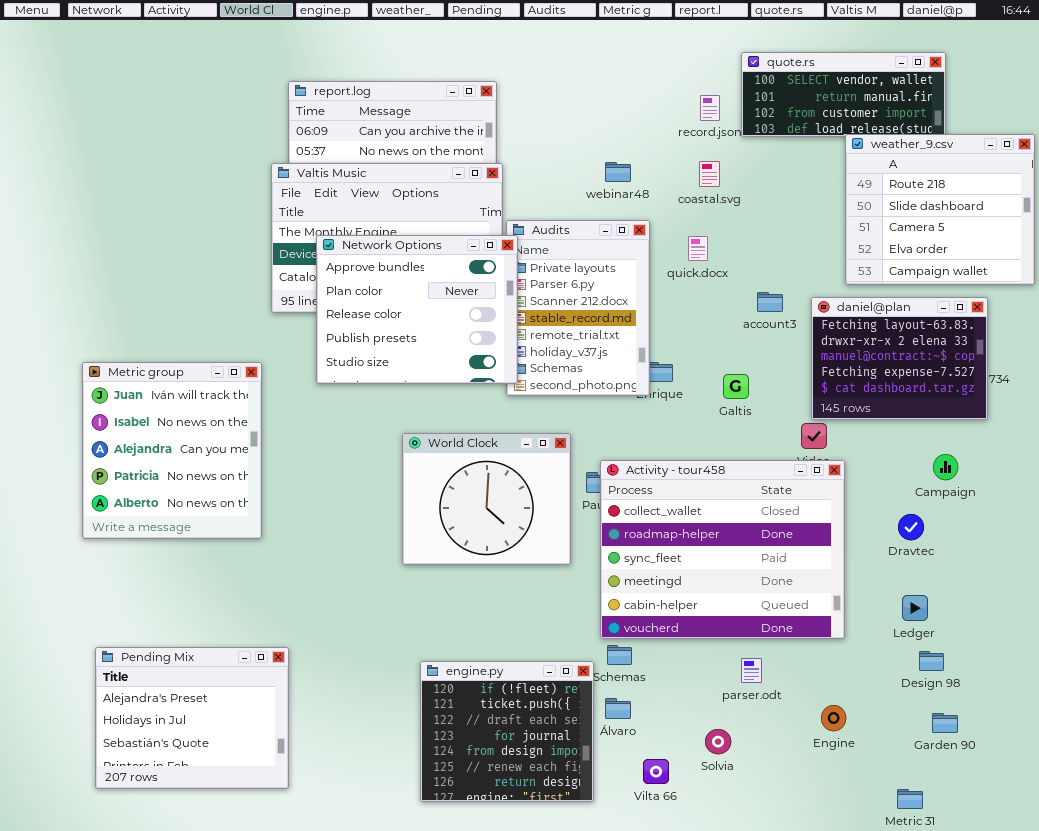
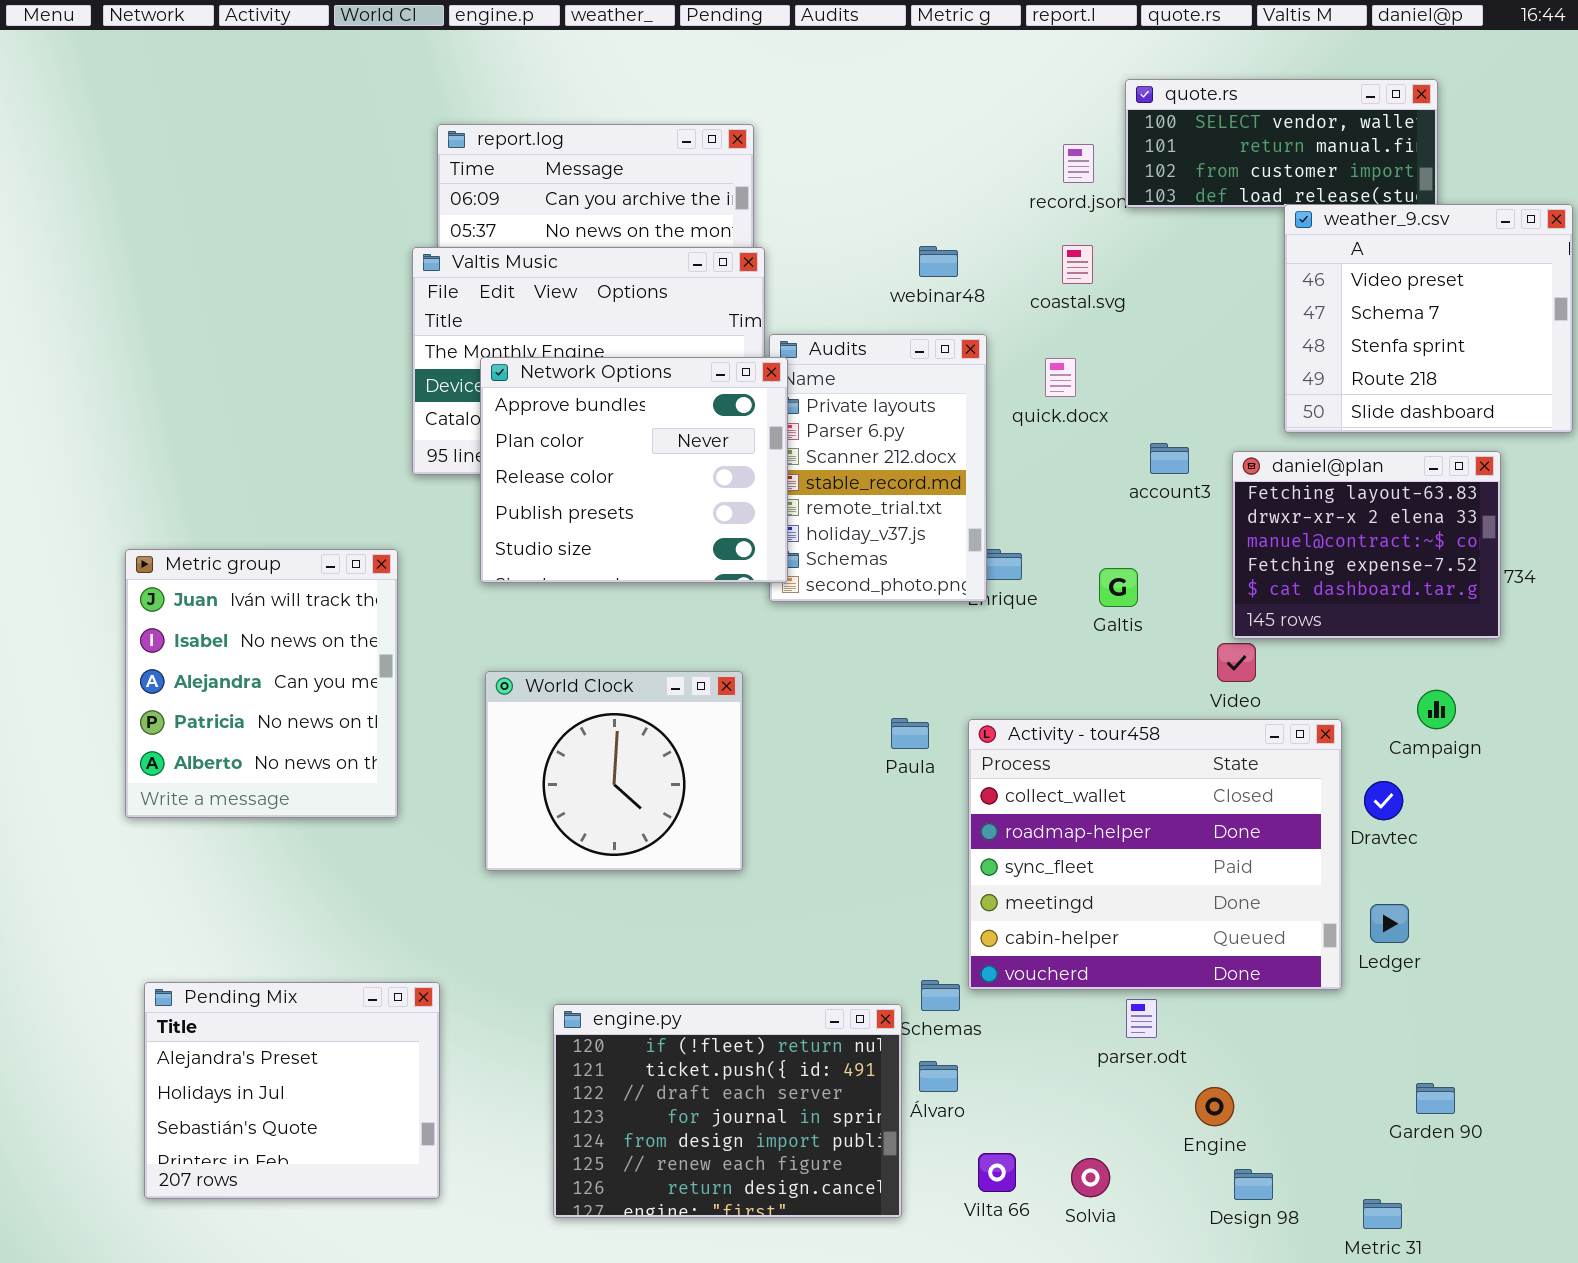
weather_9.csv: [845,134,1035,285] -> [1284,204,1573,433], scrolled up 3 rows
World Clock: [402,433,571,565] -> [485,671,743,871], moved
Activity - tour458: [600,460,845,639] -> [968,719,1342,990], moved
Design 98: [919,651,944,671] -> [1234,1169,1273,1200], moved
engine.py: [420,661,594,802] -> [553,1004,902,1218], resized
Engine: [821,705,846,731] -> [1195,1087,1234,1126], moved
Solvia: [705,729,731,754] -> [1071,1158,1110,1197], moved

